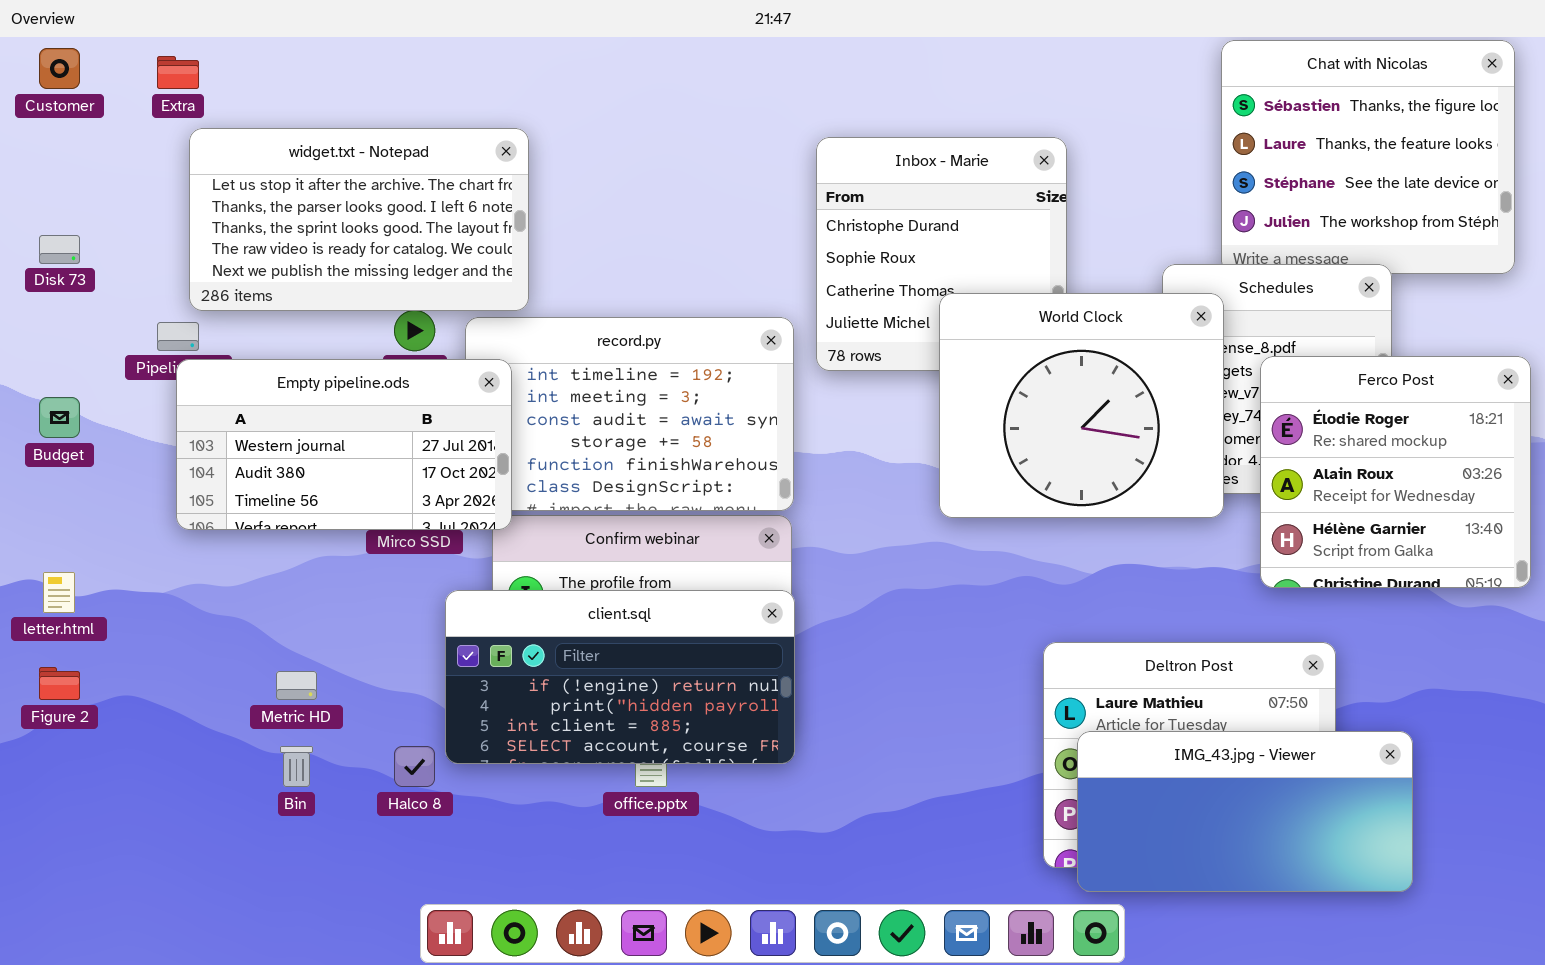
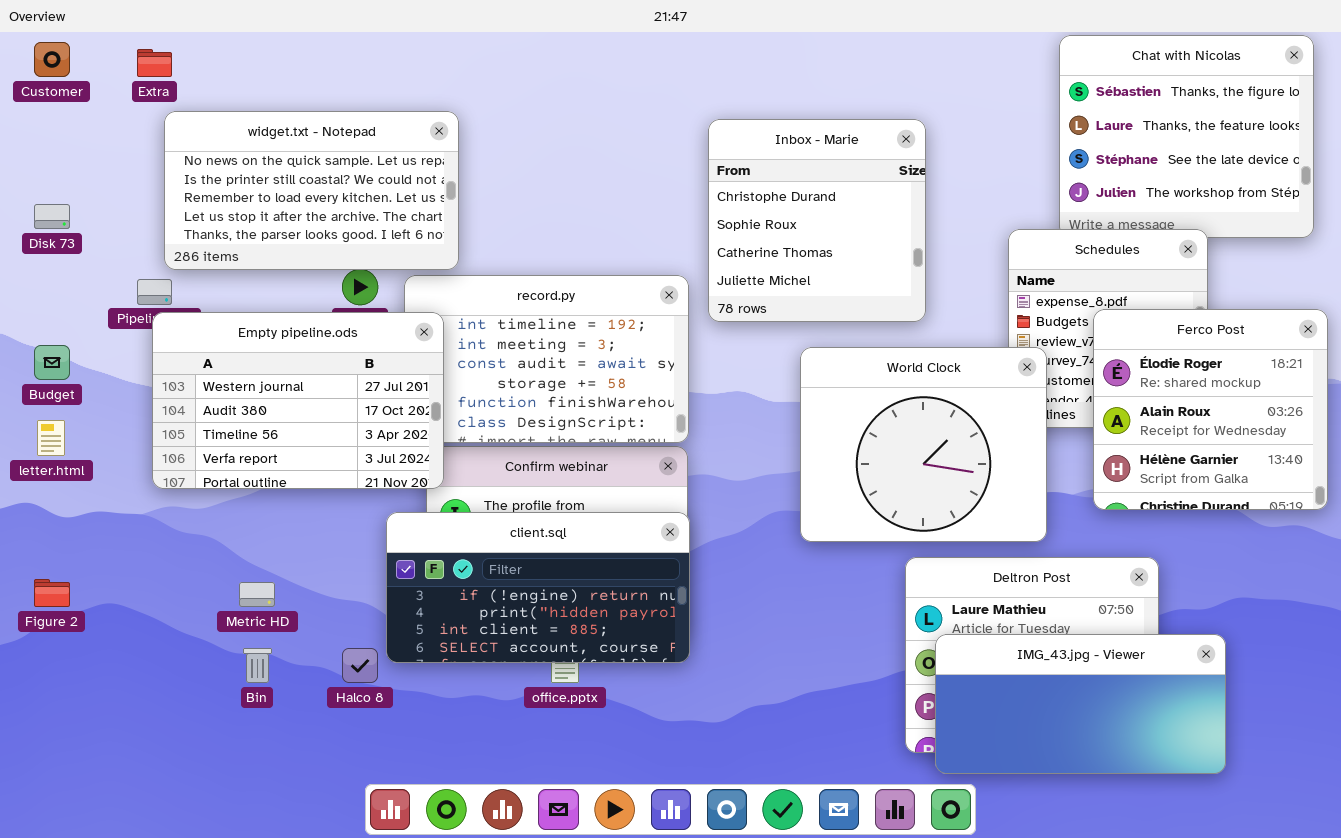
widget.txt - Notepad: [189,128,529,311] -> [164,111,459,270], scrolled up 3 rows
World Clock: [939,293,1224,518] -> [800,347,1047,542], moved
Empty pipeline.ods: [176,359,512,530] -> [152,312,444,489], resized
letter.html: [43,572,75,613] -> [37,420,65,456], moved

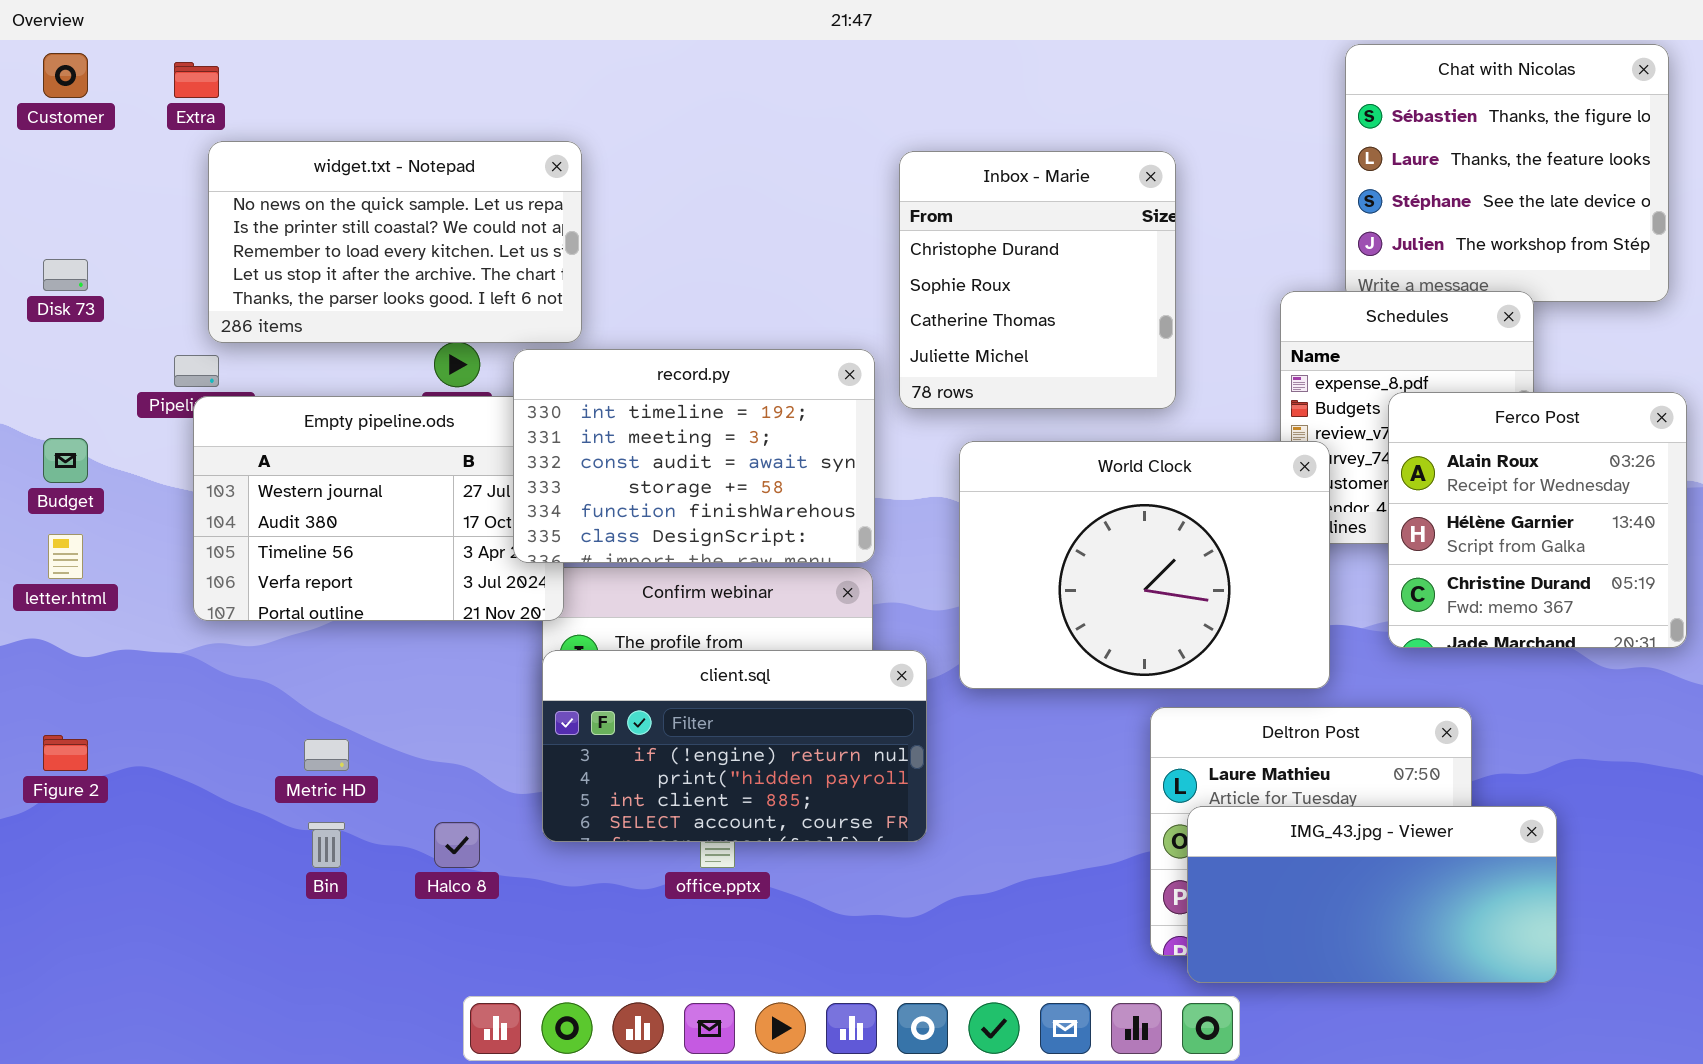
record.py: [404,275,689,443] -> [513,349,875,563], raised
Ferco Post: [1093,309,1328,510] -> [1388,392,1687,648], scrolled down 1 row
World Clock: [800,347,1047,542] -> [959,441,1330,689], resized
client.sql: [386,512,690,663] -> [542,650,927,842], moved

